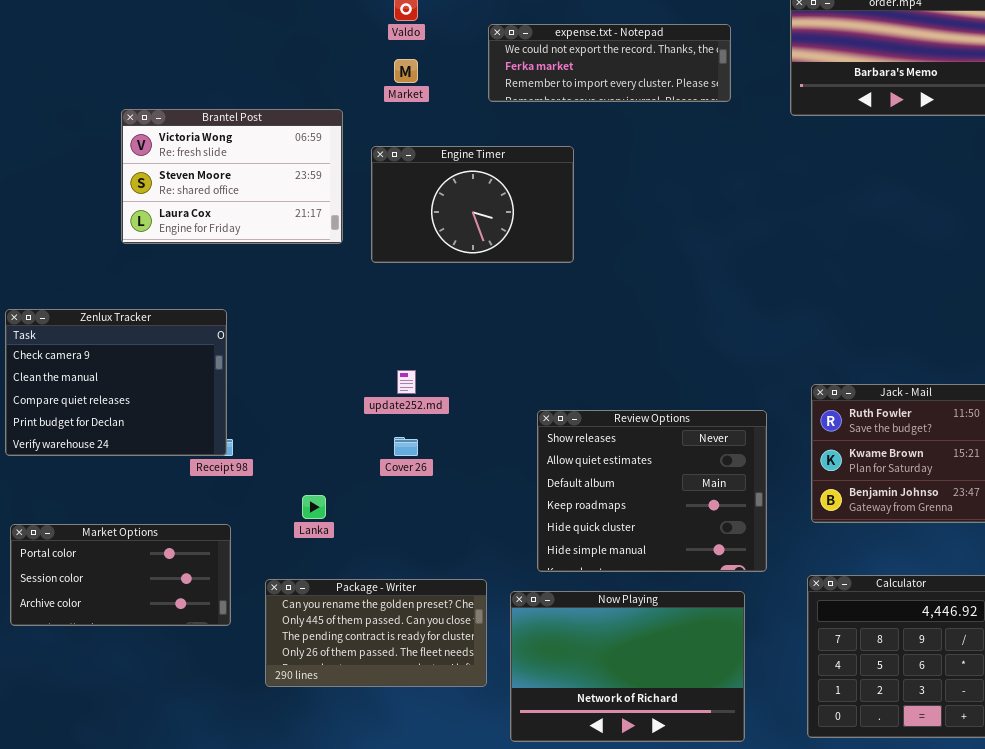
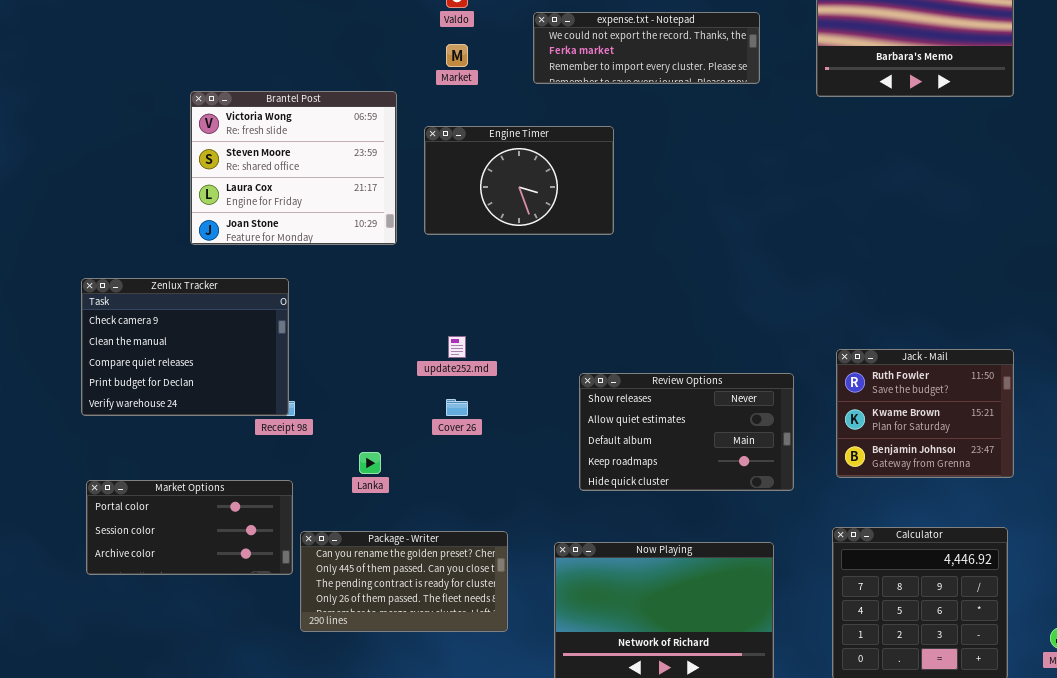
Brantel Post: [121,109,343,244] -> [190,91,397,245], resized
Review Options: [537,410,767,572] -> [579,373,794,491], resized
Package - Writer: [265,579,487,687] -> [300,531,508,632], moved

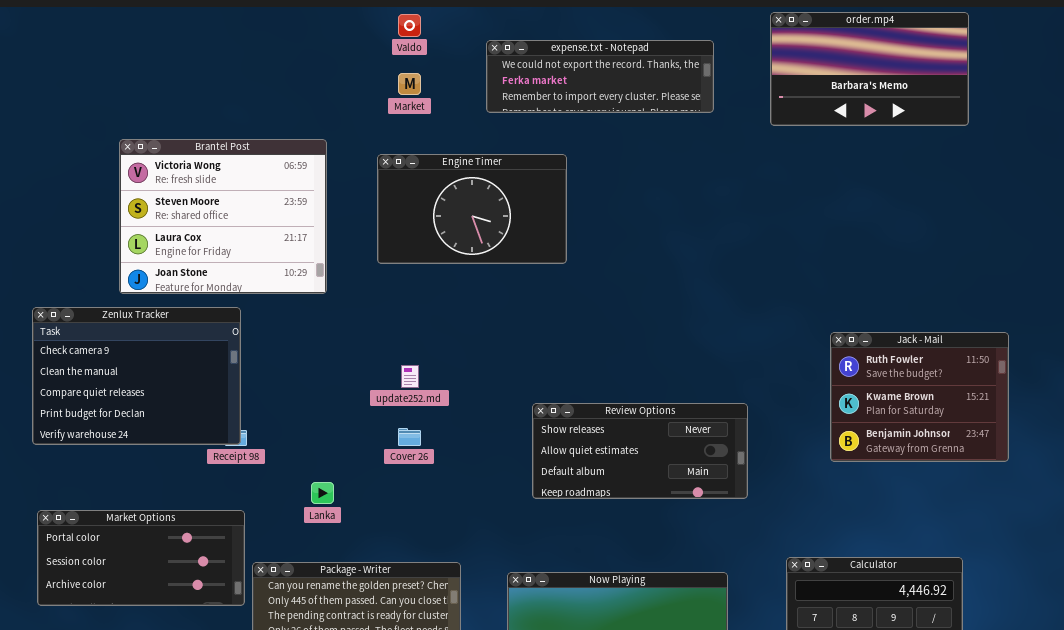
Brantel Post: [190,91,397,245] -> [119,139,327,294], moved
Jack - Mail: [836,349,1014,478] -> [830,332,1009,462], moved
Review Options: [579,373,794,491] -> [532,403,748,499], resized

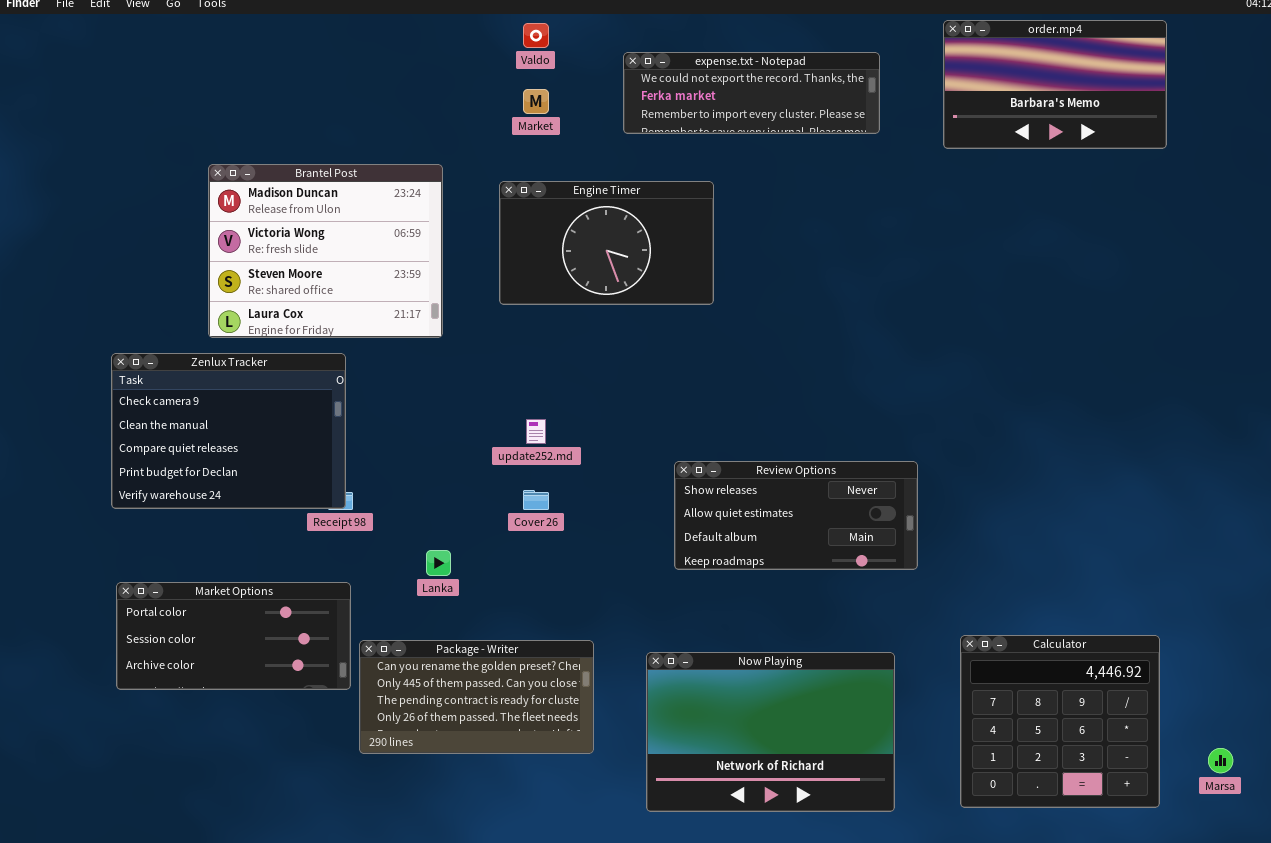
Brantel Post: [119,139,327,294] -> [208,164,443,338], scrolled up 1 row
Jack - Mail: [830,332,1009,462] -> none, closed

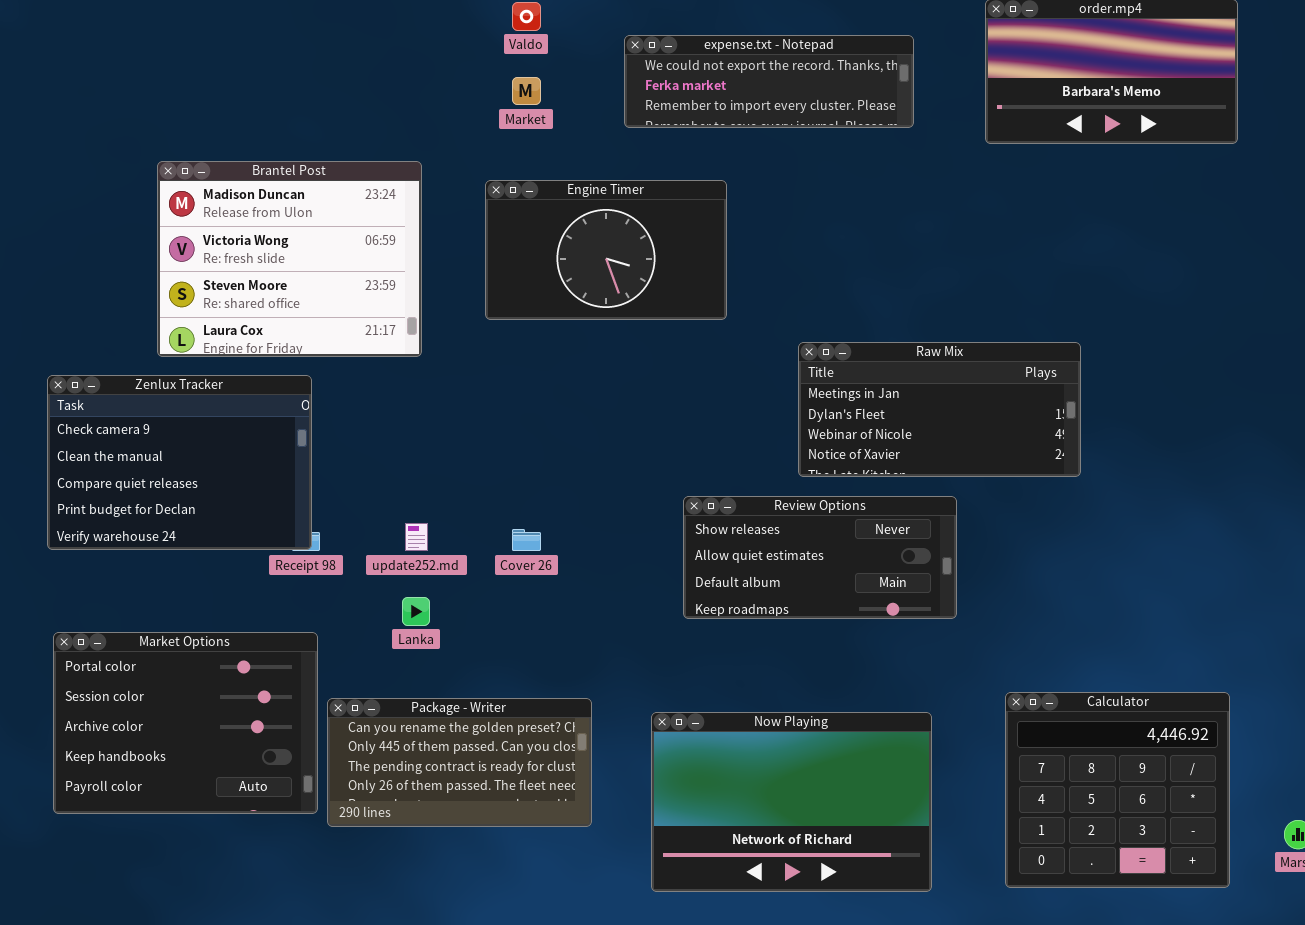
Raw Mix: none -> [798,342,1081,477], opened
update252.md: [526,419,546,444] -> [405,523,428,551], moved
Market Options: [116,582,351,690] -> [53,632,318,814], resized

